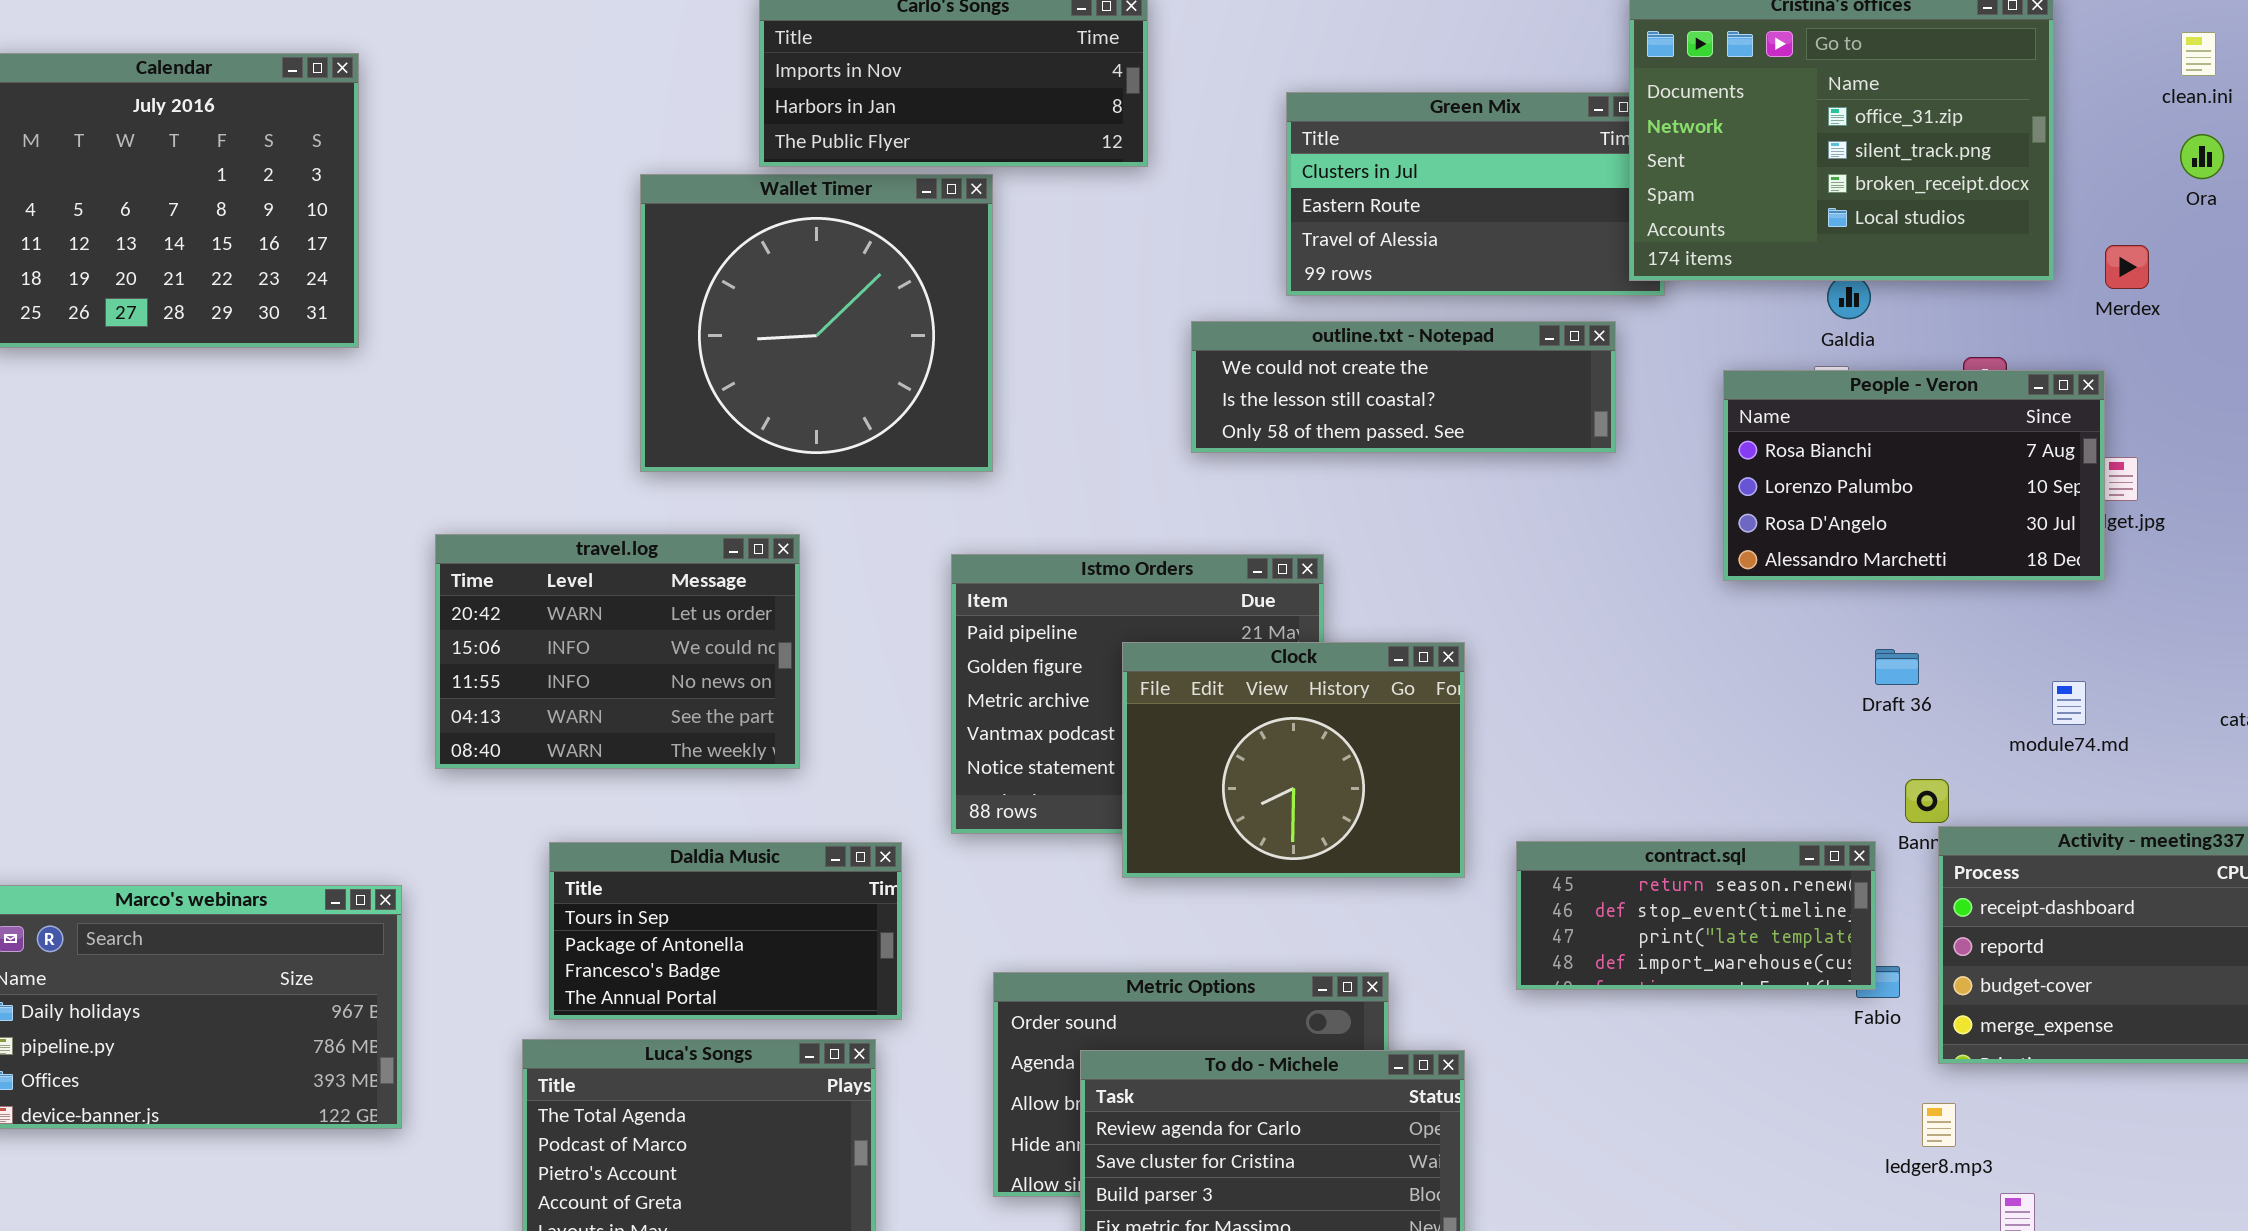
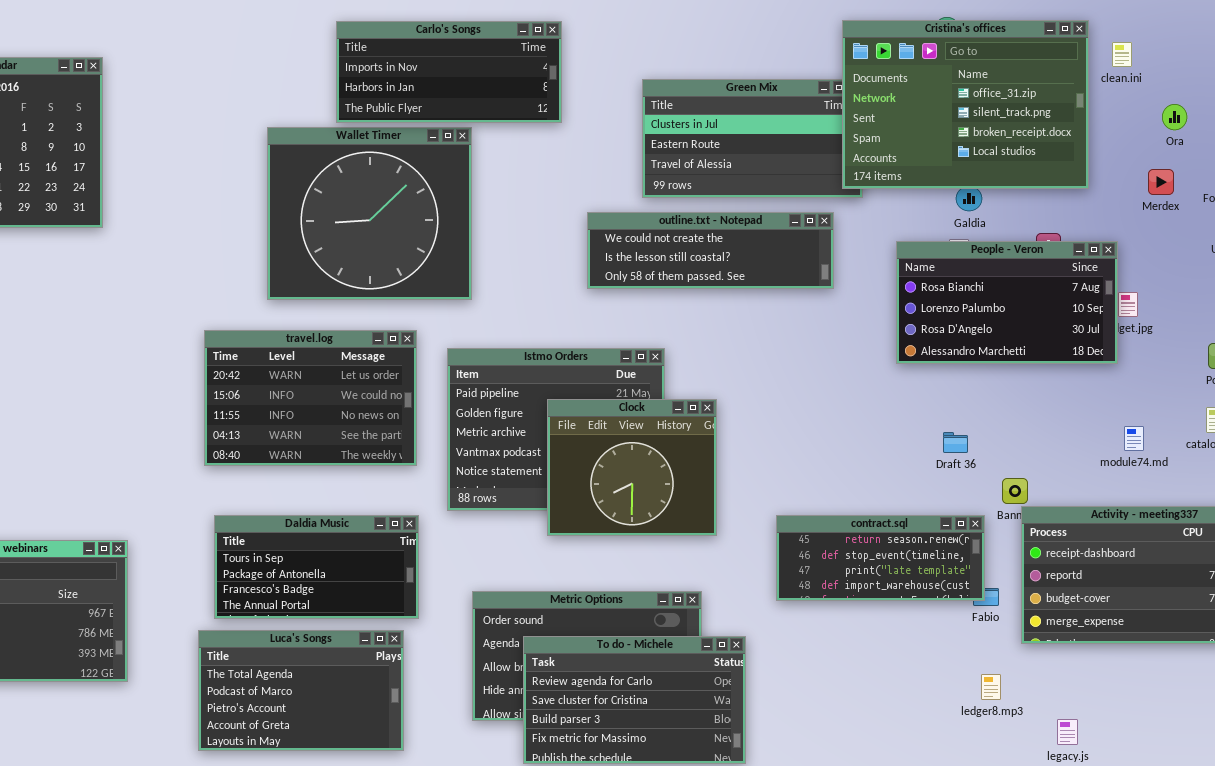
clean.ini: [2181,32,2216,76] -> [1112,42,1132,67], moved
Merdex: [2105,245,2149,289] -> [1148,169,1174,195], moved
travel.log: [435,534,800,769] -> [204,330,417,466], moved
Clock: [1122,642,1465,878] -> [547,399,717,536], resized
Draft 36: [1875,649,1919,685] -> [943,432,968,453], moved
module74.md: [2052,681,2086,725] -> [1124,426,1144,451], moved
ledger8.mp3: [1922,1103,1956,1147] -> [981,674,1001,700], moved

